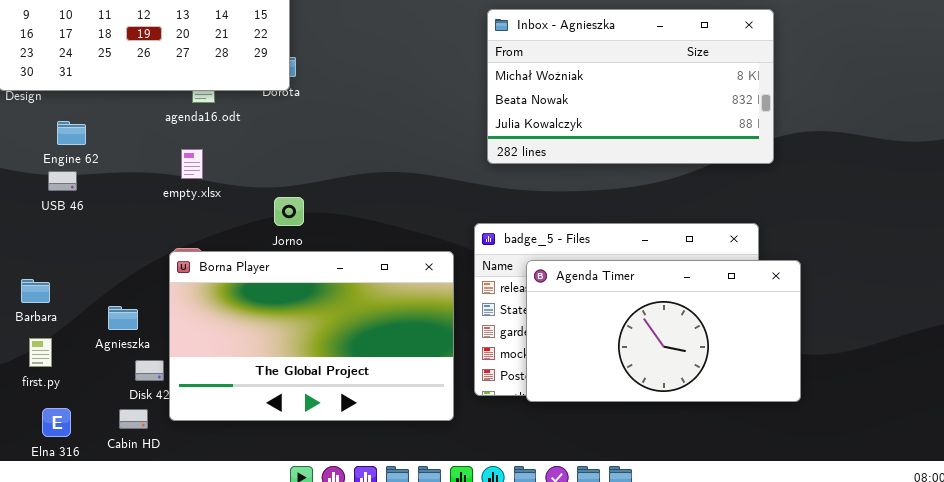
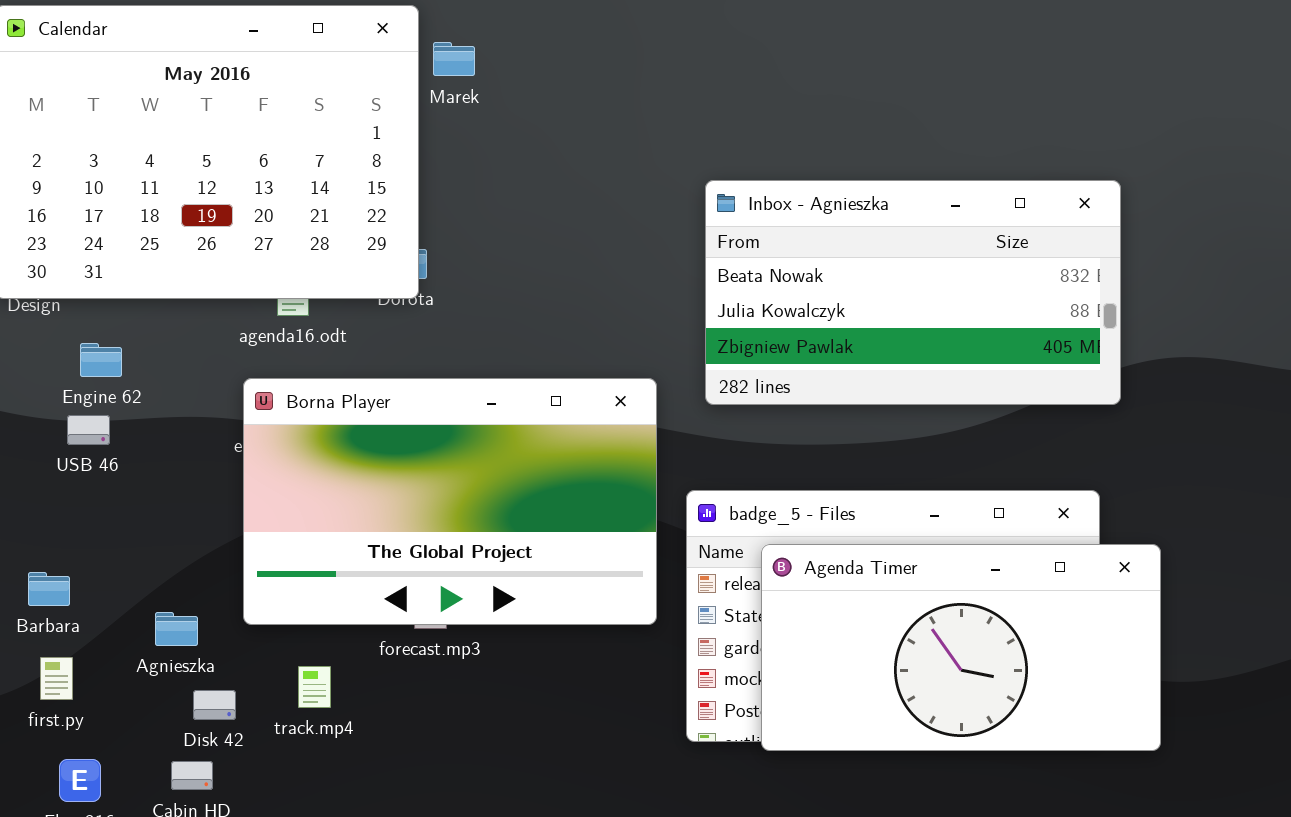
Inbox - Agnieszka: [487,9,774,164] -> [705,180,1121,405], scrolled down 1 row
Borna Player: [169,251,454,421] -> [243,378,657,625], moved

